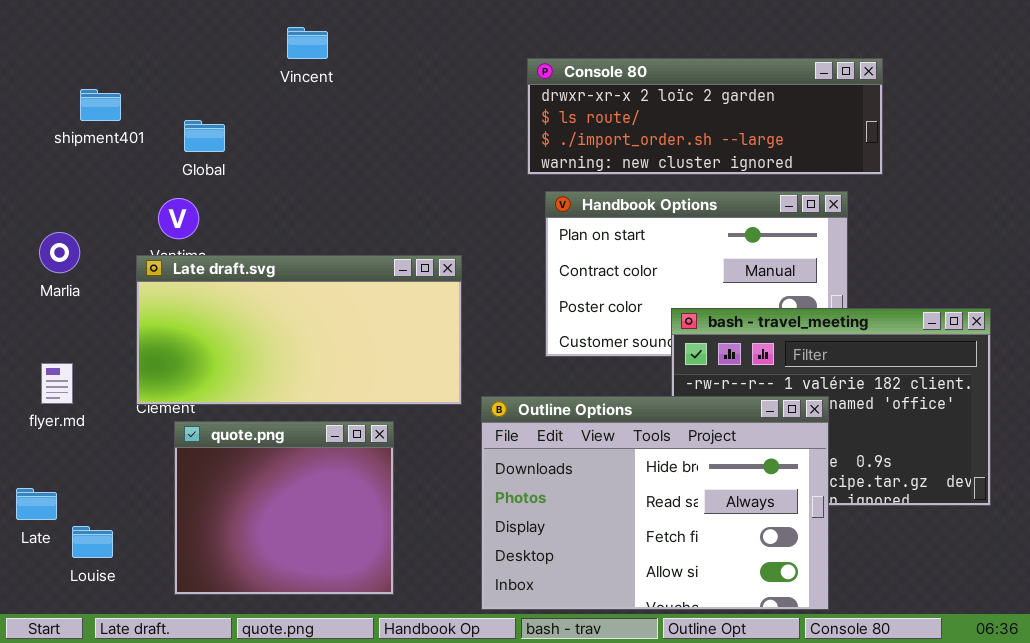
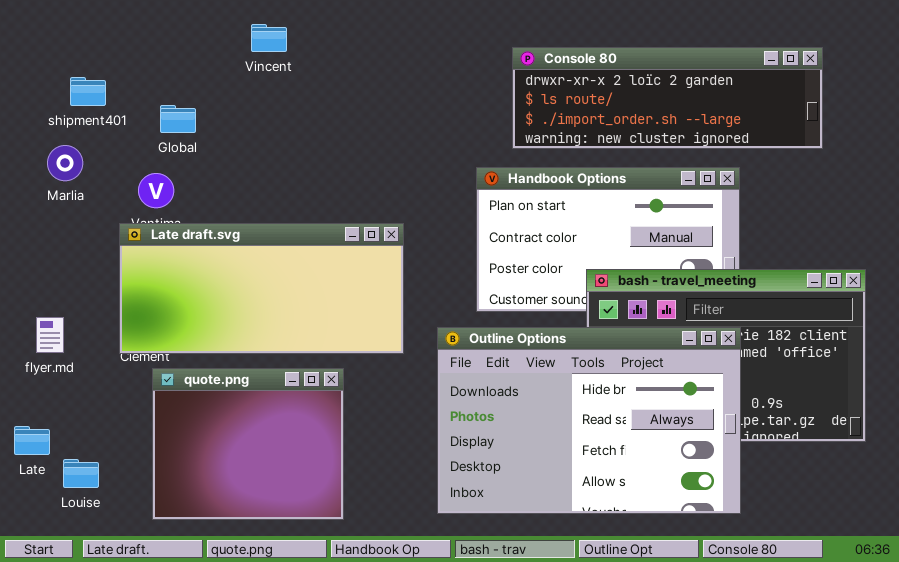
Console 80: [527,58,883,175] -> [512,47,823,149], moved
Marlia: [39,232,80,273] -> [47,145,83,181], moved
Outline Options: [481,396,829,610] -> [437,327,741,514], moved

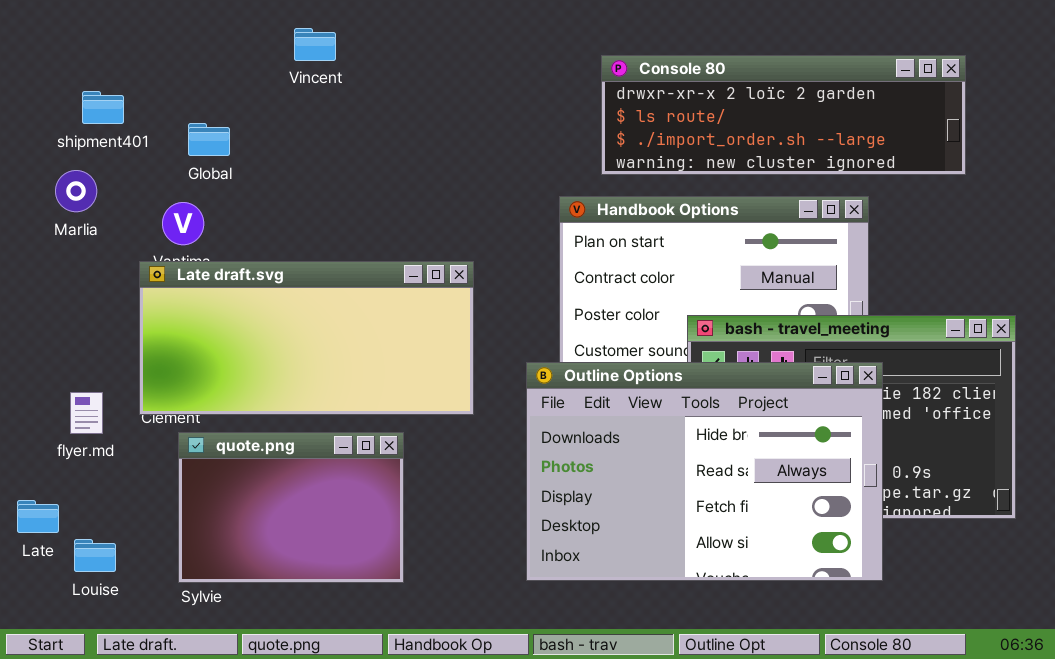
flyer.md: [36,317,64,353] -> [70,392,103,434], moved
Outline Options: [437,327,741,514] -> [526,362,883,581], moved
quote.png: [152,368,344,520] -> [178,432,404,583], resized

